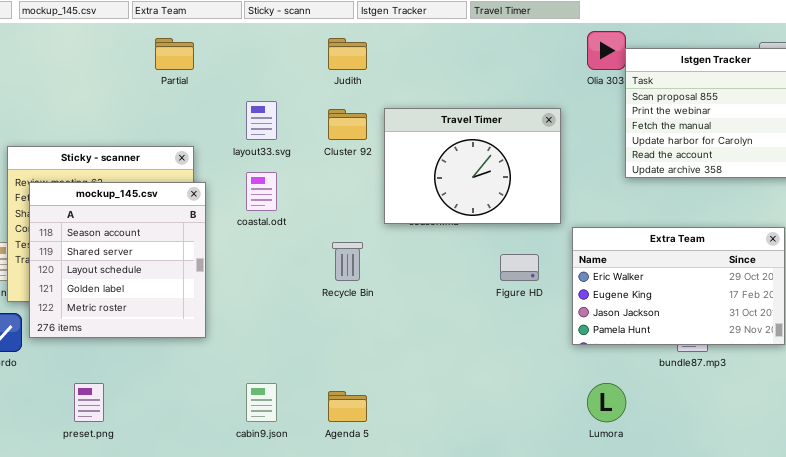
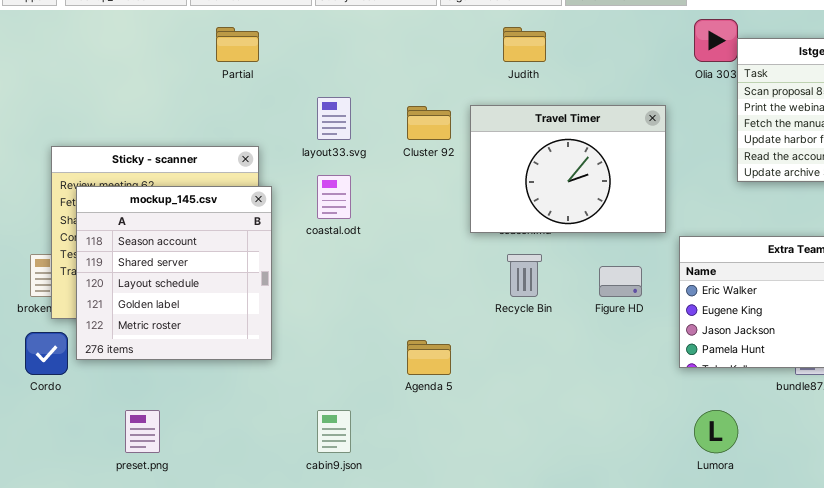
Judith: [328,38,367,70] -> [503,27,546,62], moved
Recycle Bin: [332,242,363,281] -> [507,254,542,297], moved
Agenda 5: [328,391,367,422] -> [407,340,451,375], moved

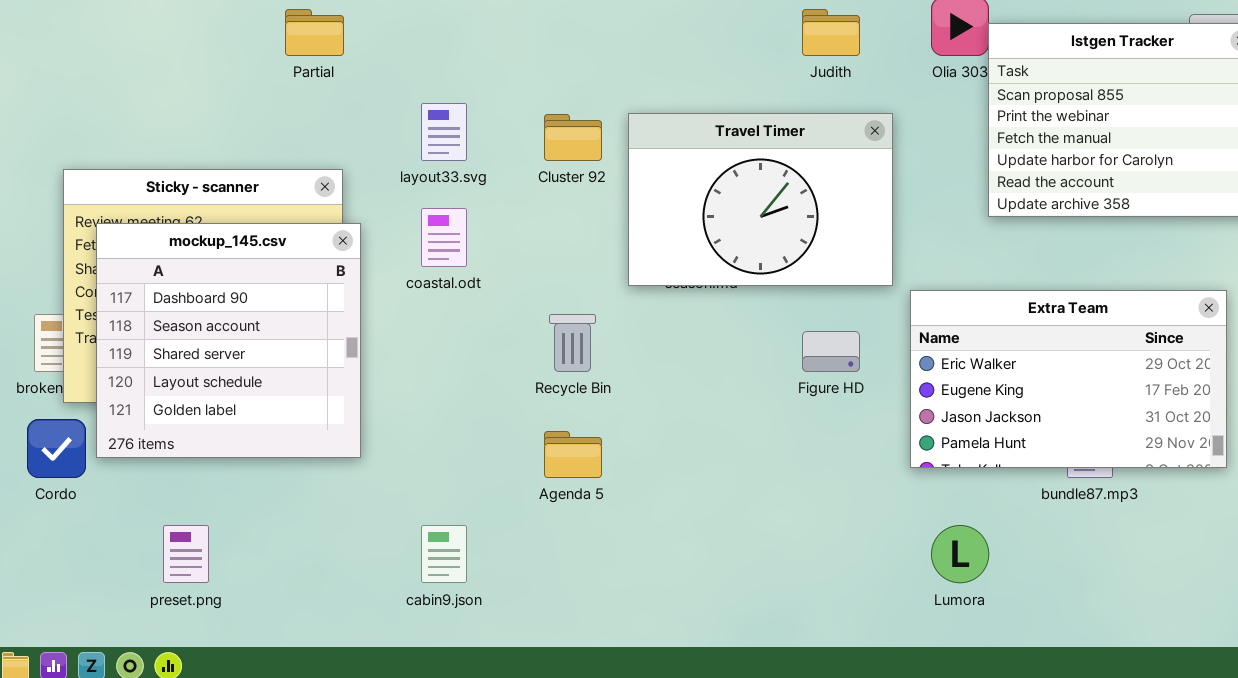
Judith: [503,27,546,62] -> [802,9,860,56], moved
mockup_145.csv: [76,186,272,360] -> [96,223,361,458], scrolled up 1 row
Recycle Bin: [507,254,542,297] -> [549,314,596,372], moved

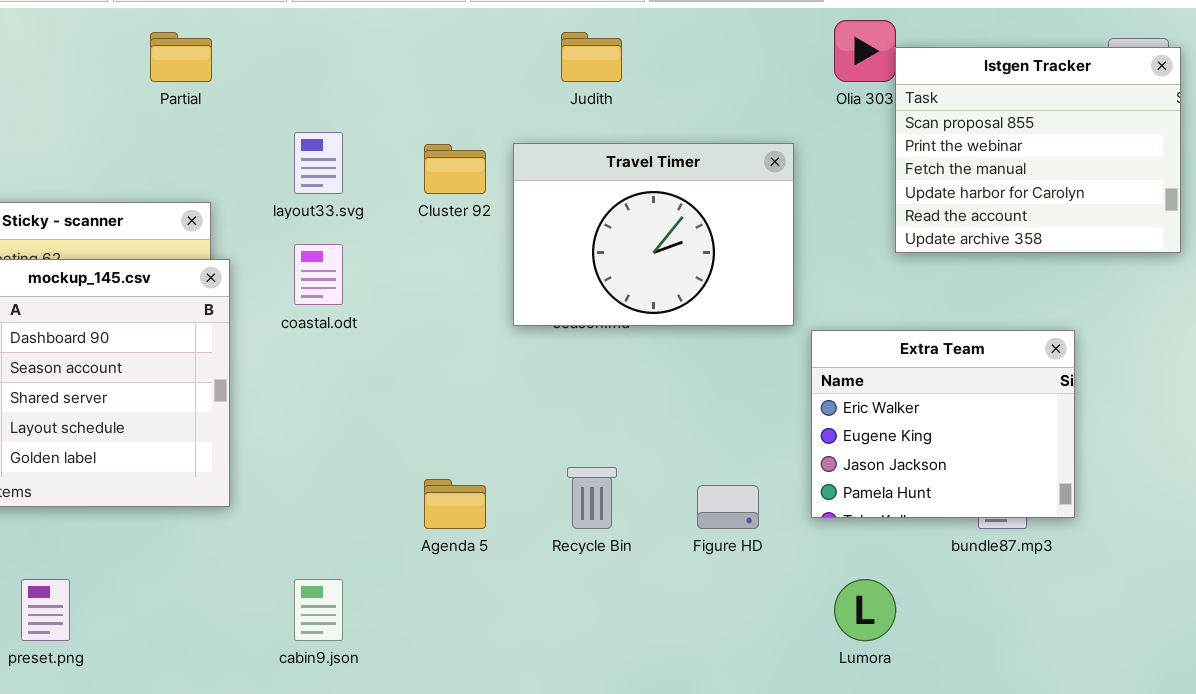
Judith: [802,9,860,56] -> [561,32,622,82], moved
Extra Team: [910,290,1227,468] -> [811,330,1075,518], resized
Recycle Bin: [549,314,596,372] -> [567,467,617,529], moved
Figure HD: [802,331,860,372] -> [697,485,759,529], moved

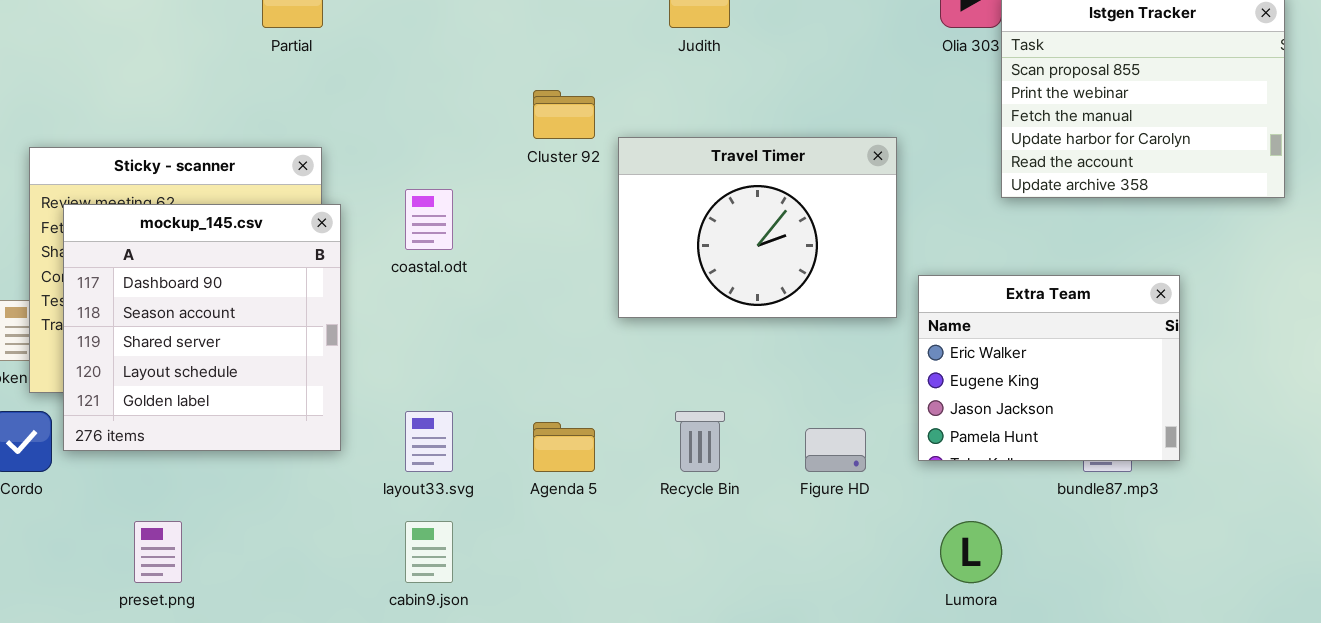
layout33.svg: [294,132,343,194] -> [405,411,453,472], moved
Travel Timer: [513,143,794,326] -> [618,137,897,318], moved

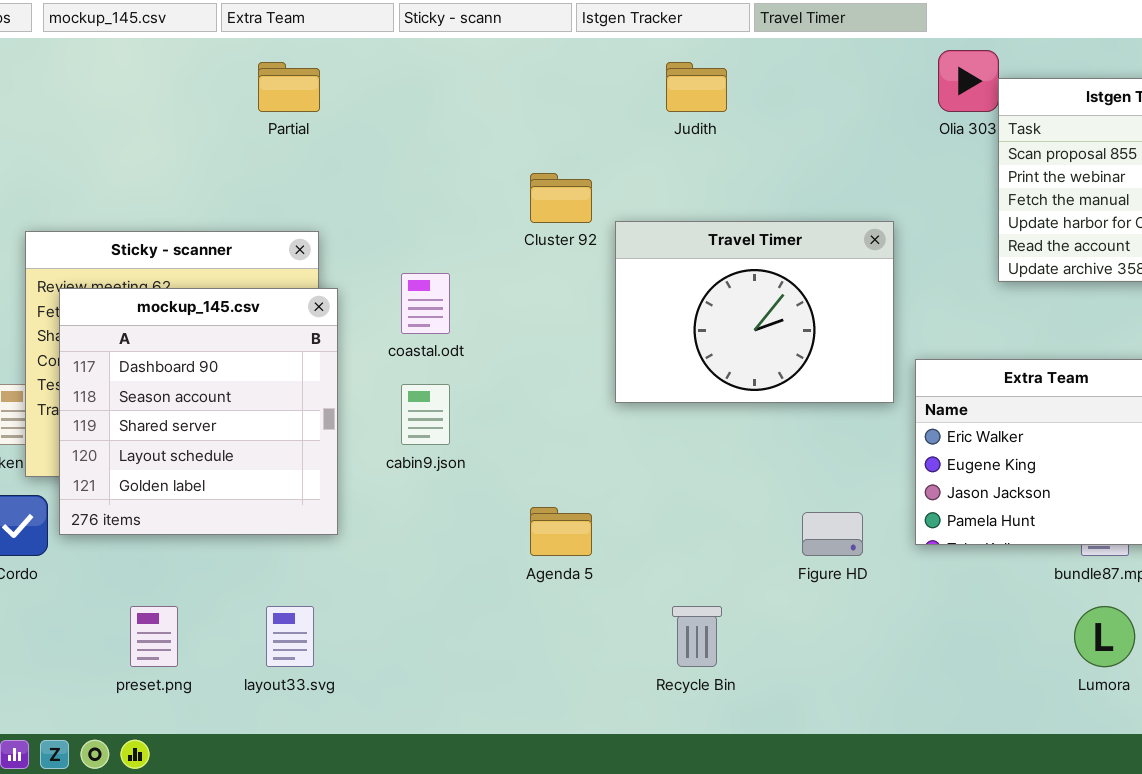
layout33.svg: [405,411,453,472] -> [266,606,314,667], moved
Recycle Bin: [675,411,725,472] -> [672,606,722,667], moved
cabin9.json: [405,521,453,583] -> [401,384,450,445], moved
Lumora: [940,521,1002,583] -> [1074,606,1135,667], moved

